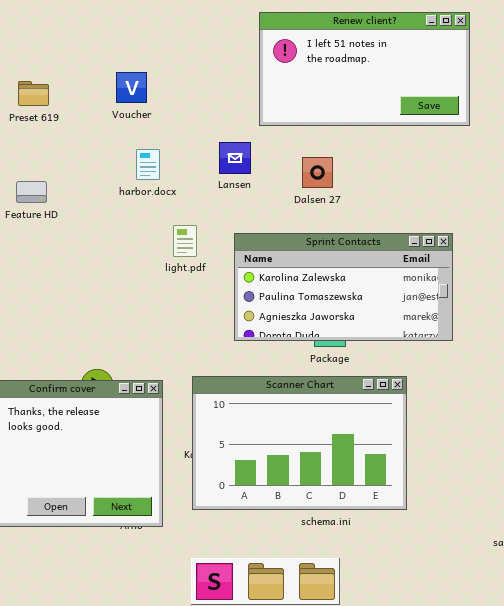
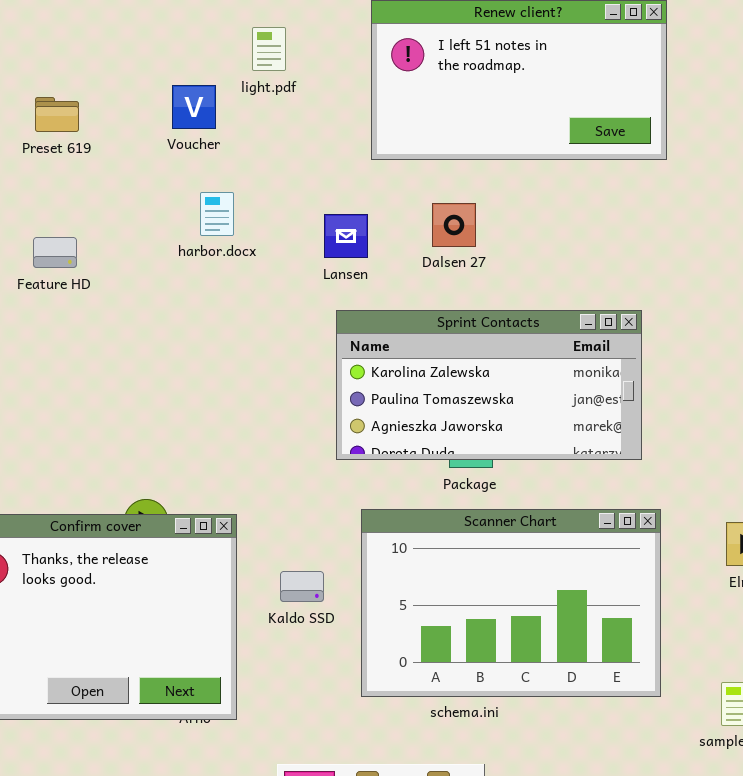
Lansen: [219,142,251,174] -> [324,214,368,258], moved
light.pdf: [173,225,197,257] -> [252,27,286,71], moved
Scanner Chart: [192,376,407,510] -> [361,509,661,697], moved

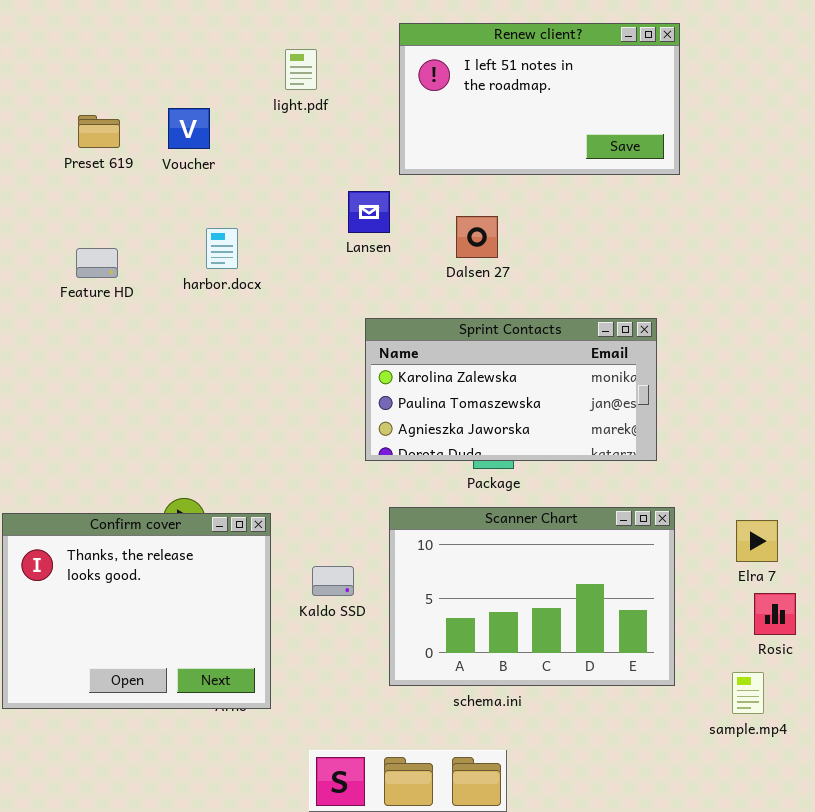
Voucher: [172,85,216,129] -> [168,108,210,149], moved
harbor.docx: [200,192,234,236] -> [206,228,238,269], moved
Lansen: [324,214,368,258] -> [348,191,390,233], moved

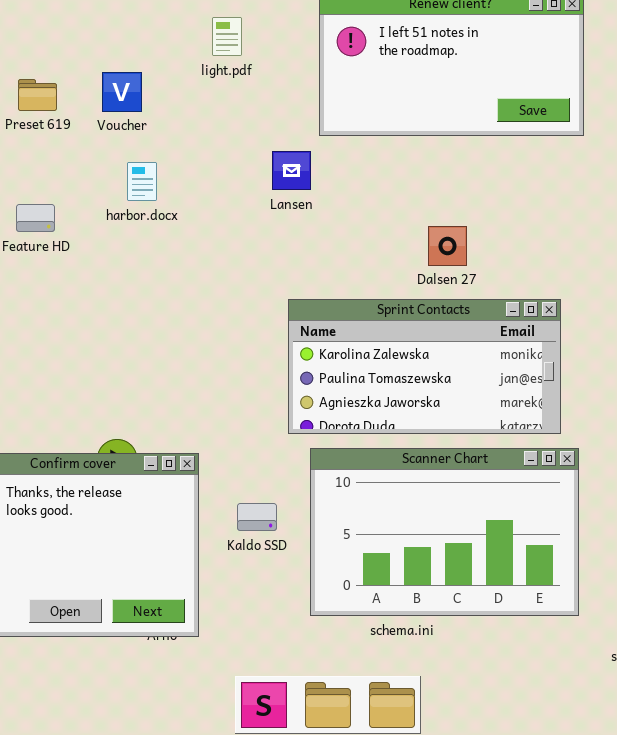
Dalsen 27: [456,216,498,258] -> [428,226,467,266], moved
harbor.docx: [206,228,238,269] -> [127,162,157,201], moved
Sprint Contacts: [365,318,657,461] -> [288,299,561,434], moved

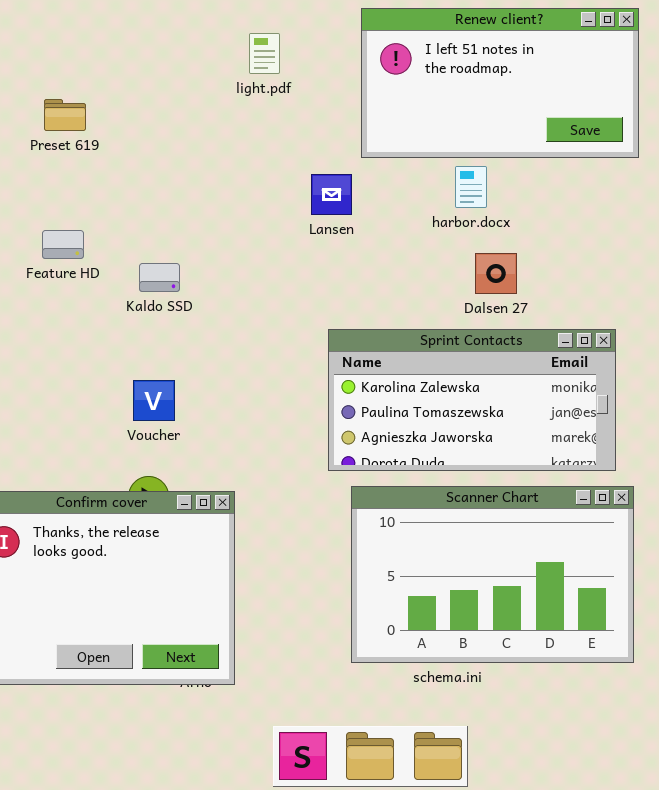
Voucher: [102,72,142,112] -> [133,380,175,421], moved
harbor.docx: [127,162,157,201] -> [455,166,487,208], moved
Kaldo SSD: [237,503,277,531] -> [139,263,180,292], moved

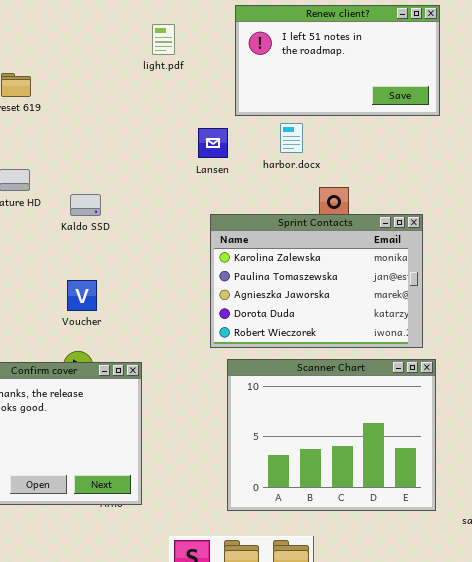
harbor.docx: [455,166,487,208] -> [280,123,303,153], moved
Sprint Contacts: [328,329,616,471] -> [210,214,423,348], resized
Scanner Chart: [351,486,634,663] -> [227,359,436,511], resized

